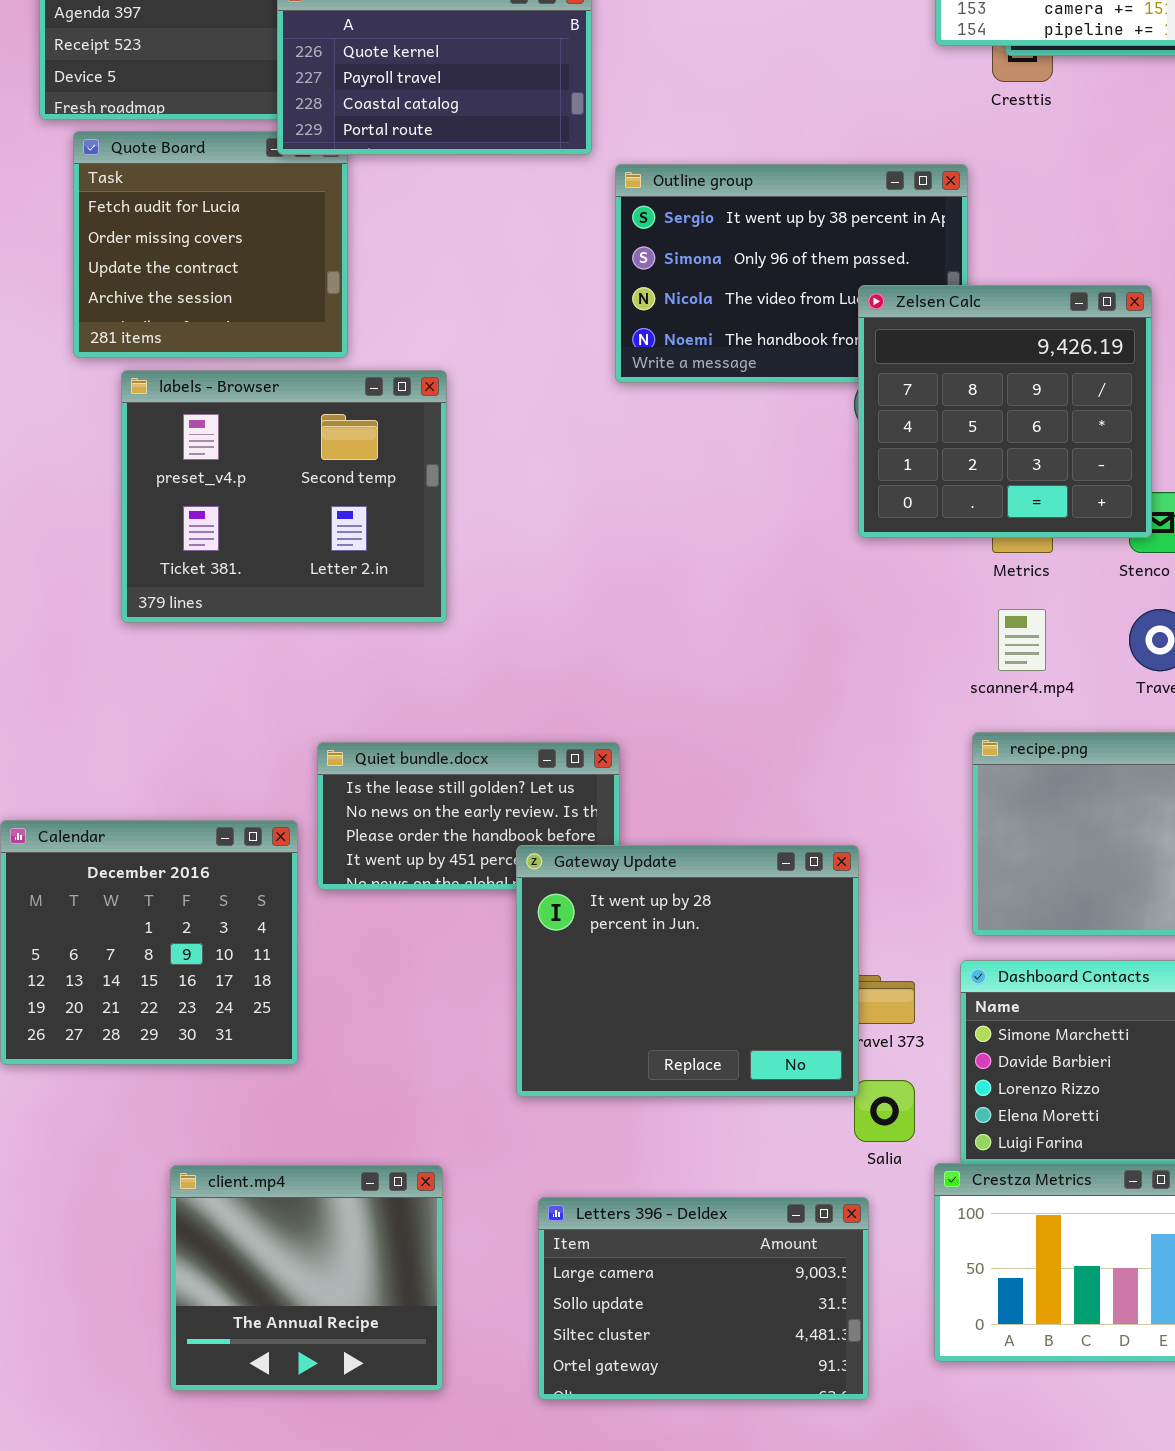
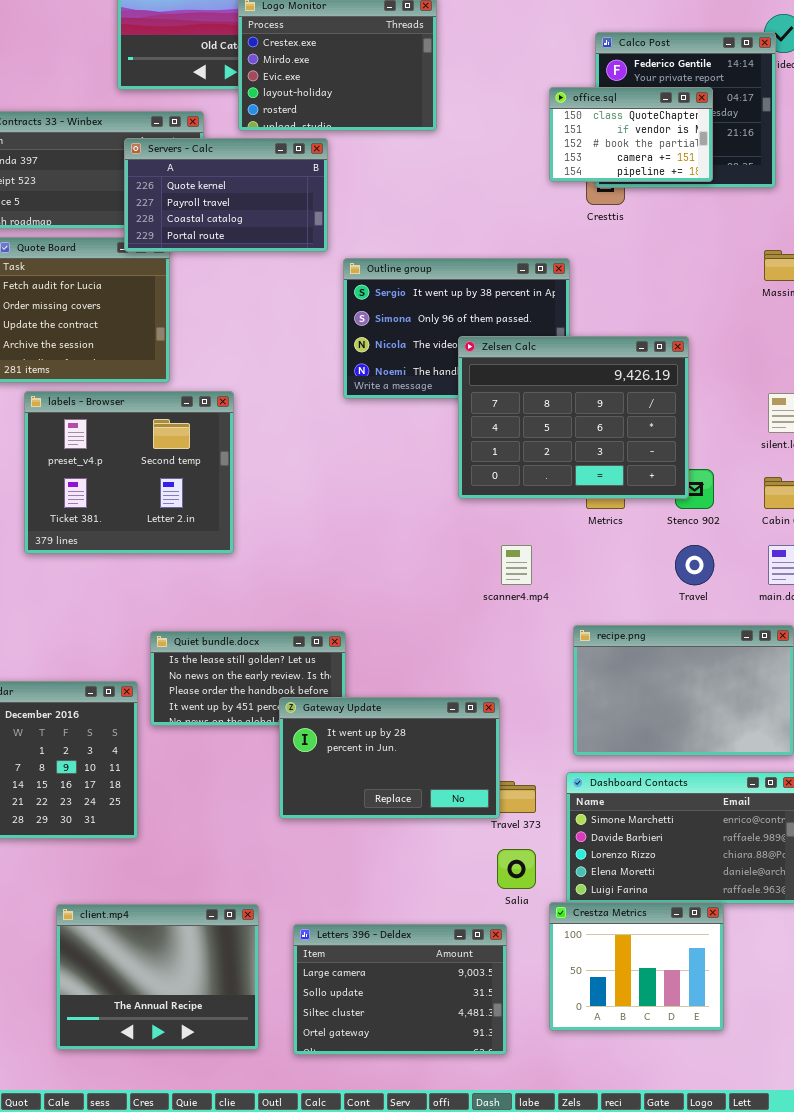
Zelsen Calc: [858,285,1152,538] -> [458,336,689,499], resized
scanner4.mp4: [998,609,1046,671] -> [501,545,532,585], moved
Gateway Update: [516,845,859,1097] -> [279,697,500,819], resized
client.mp4: [170,1165,443,1391] -> [56,904,259,1050], resized

